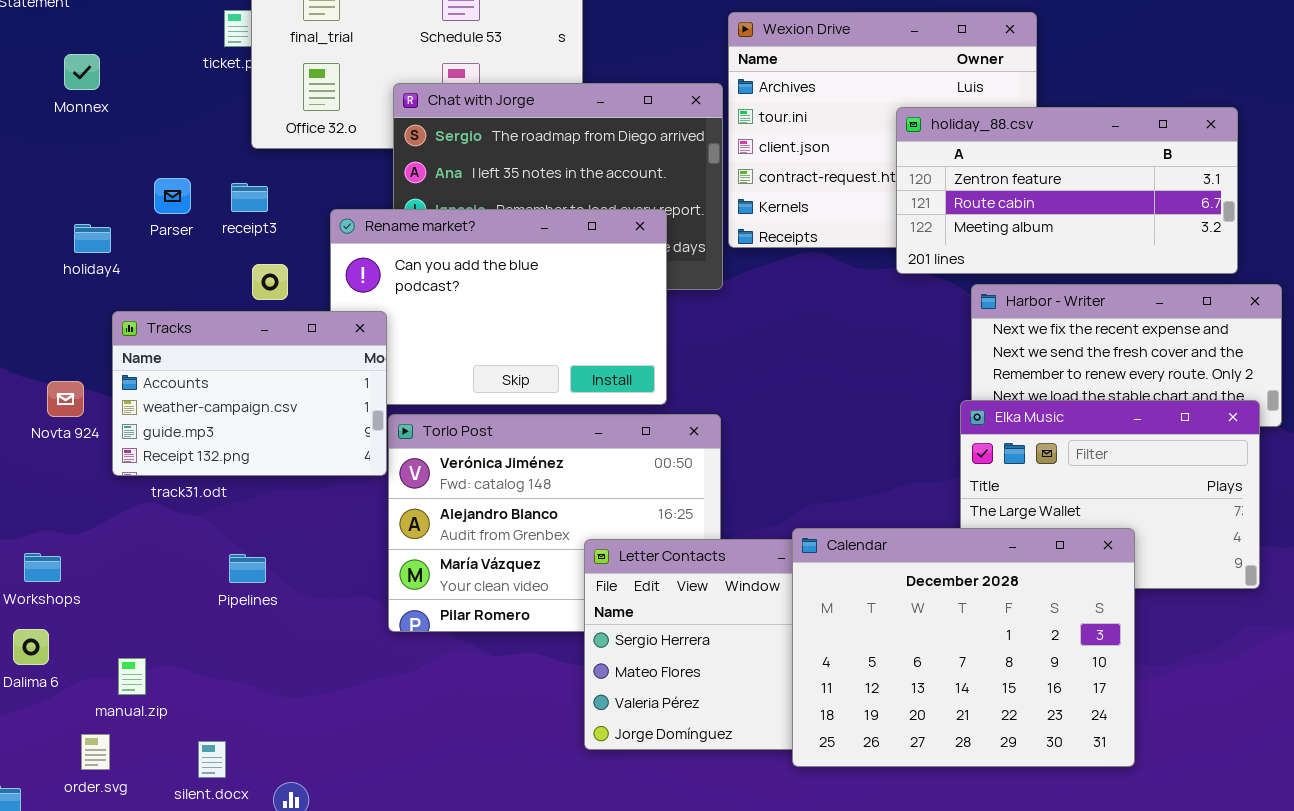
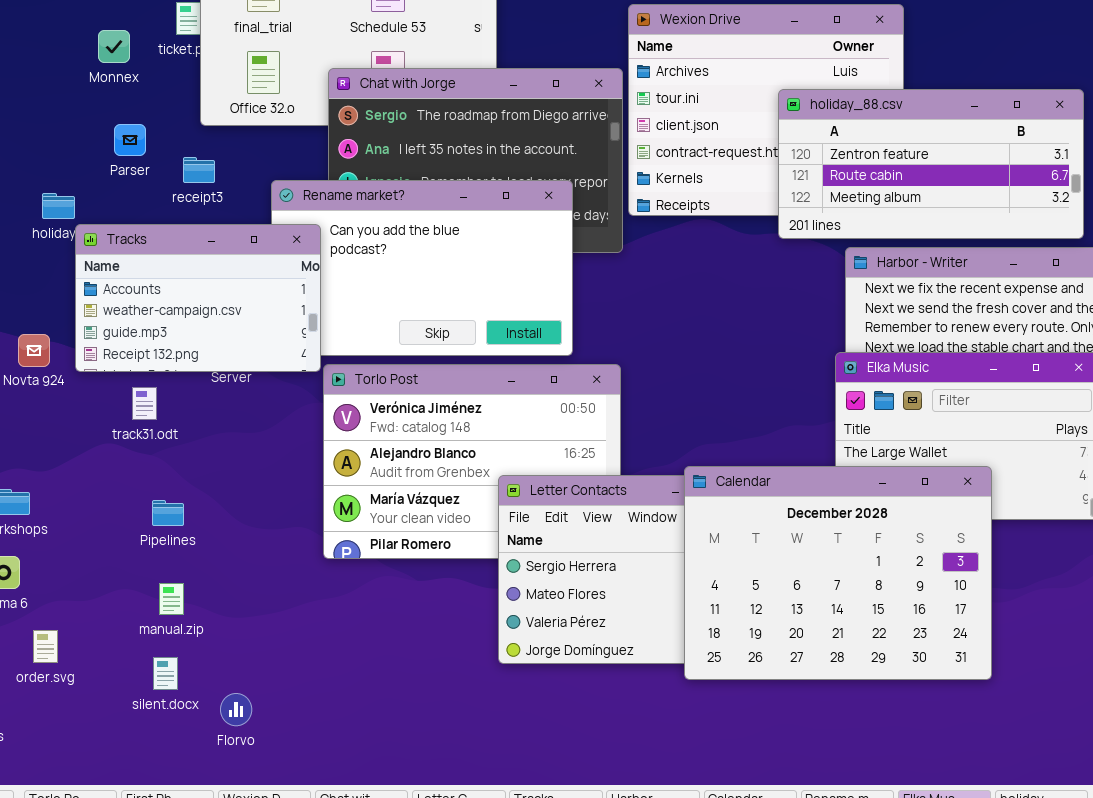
Monnex: [64,54,100,90] -> [98,30,130,63], moved
Parser: [154,178,191,214] -> [114,124,146,156], moved
Tracks: [112,311,387,476] -> [75,224,321,372], moved
Pipelines: [229,554,266,583] -> [152,500,184,526], moved
manual.zip: [118,658,146,695] -> [159,583,184,615], moved
order.svg: [81,734,110,770] -> [33,630,58,663], moved

